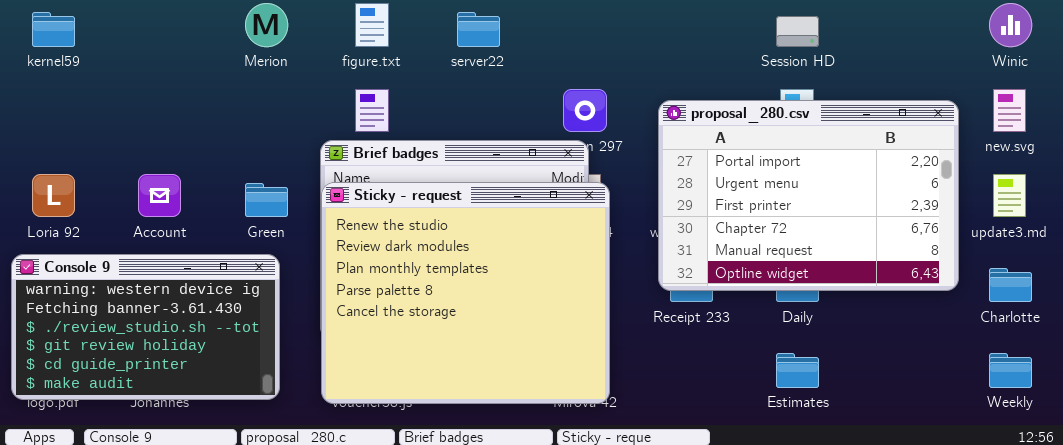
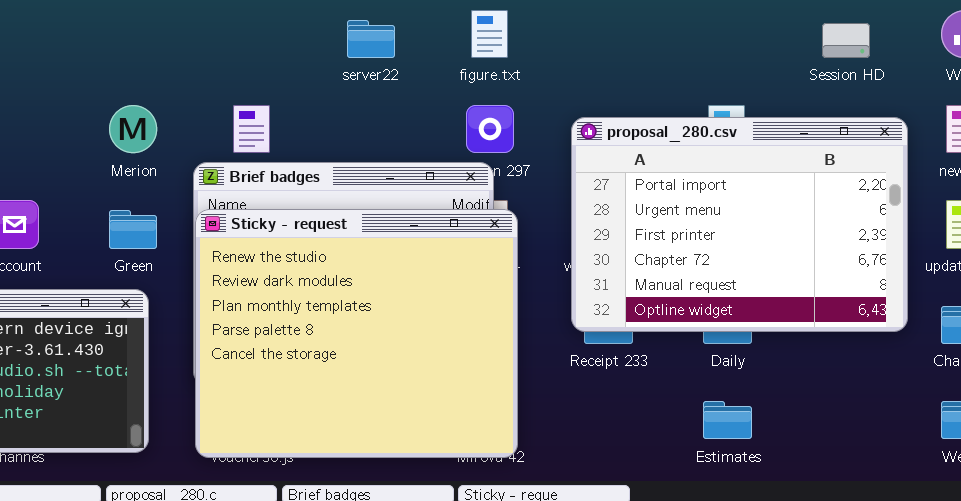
Merion: [245,3,288,47] -> [109,105,157,153], moved
figure.txt: [355,3,389,47] -> [471,10,508,58], moved
Session HD: [776,16,819,47] -> [822,23,870,58], moved

